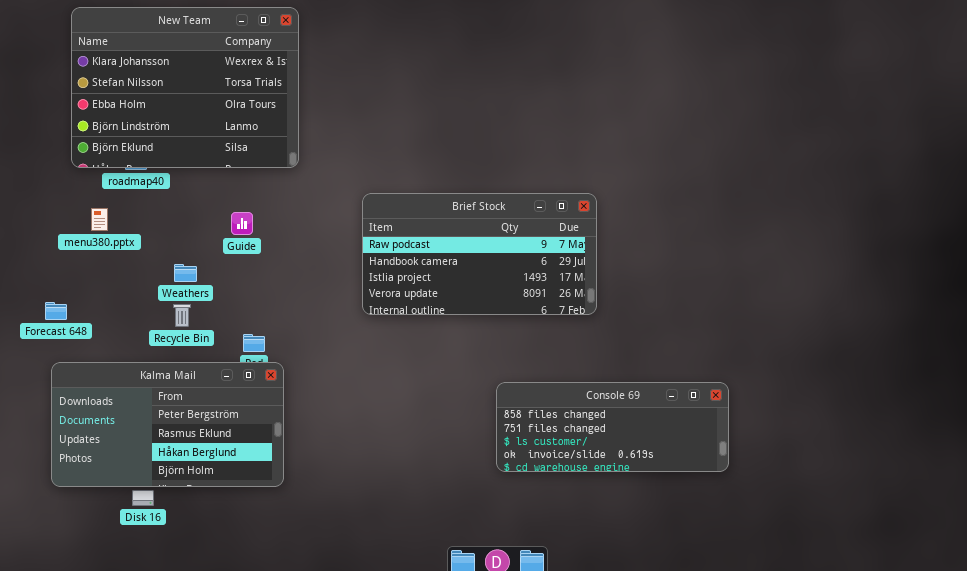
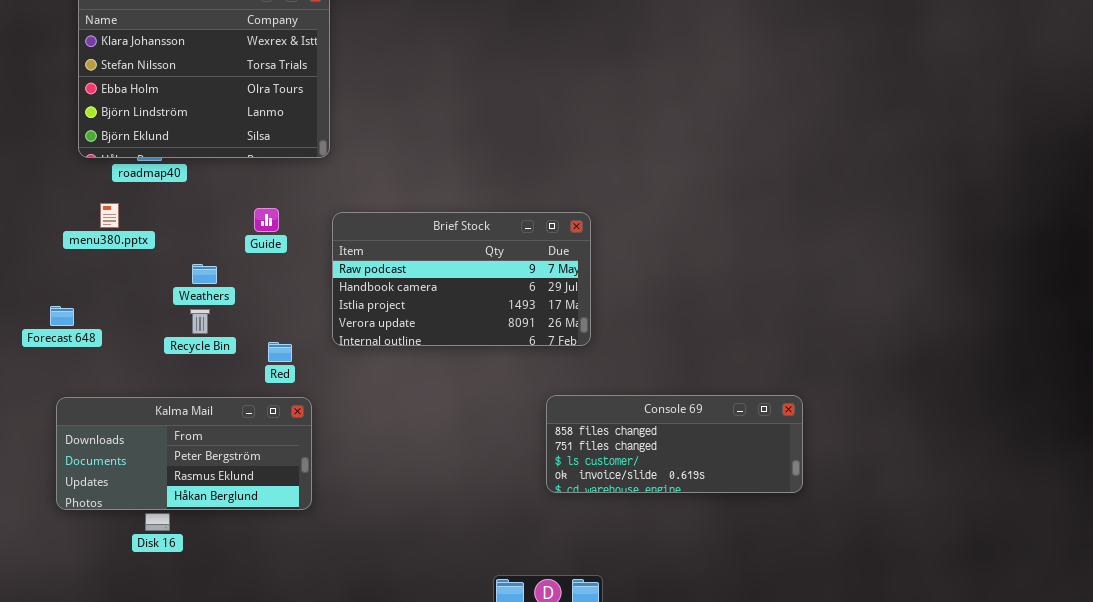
Brief Stock: [362,193,597,315] -> [332,212,591,346], moved
Kalma Mail: [51,362,284,487] -> [56,397,312,510], resized

